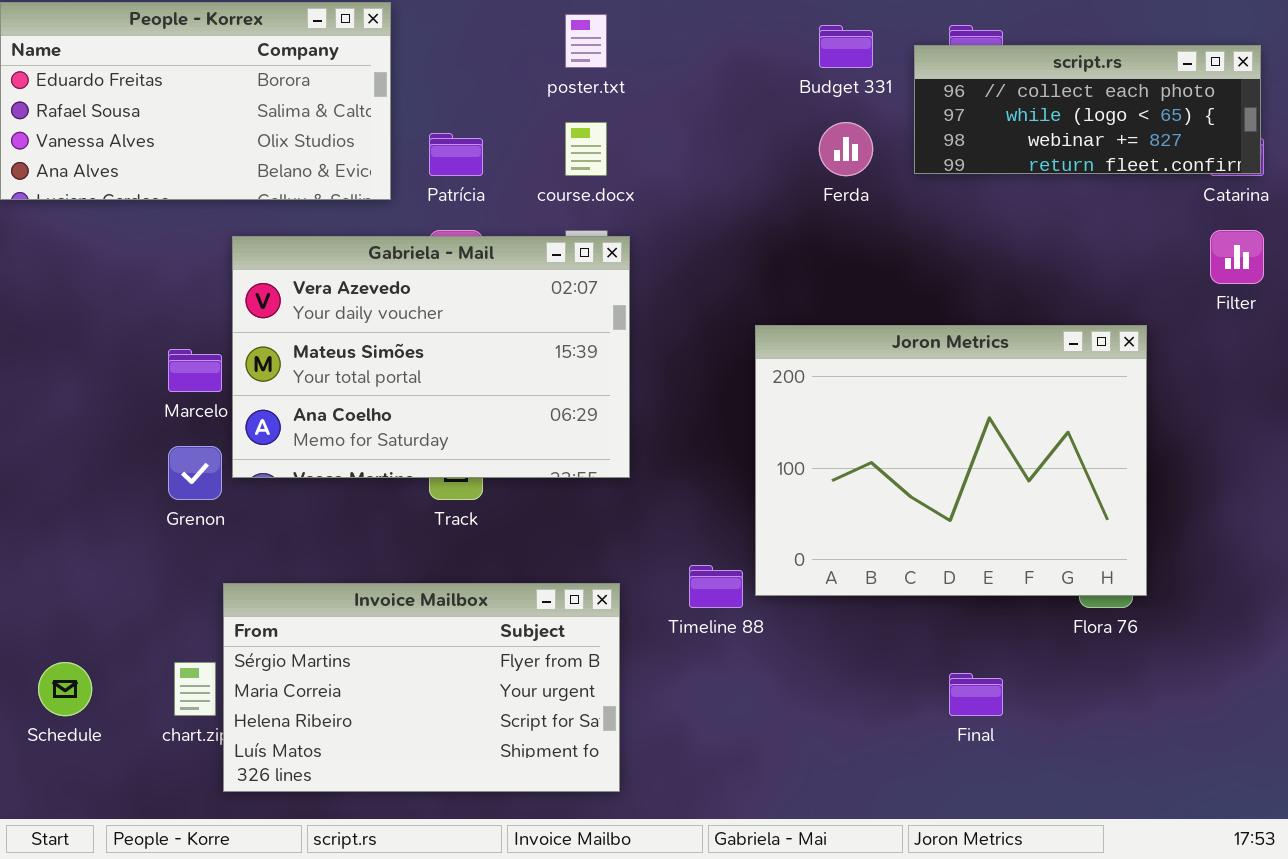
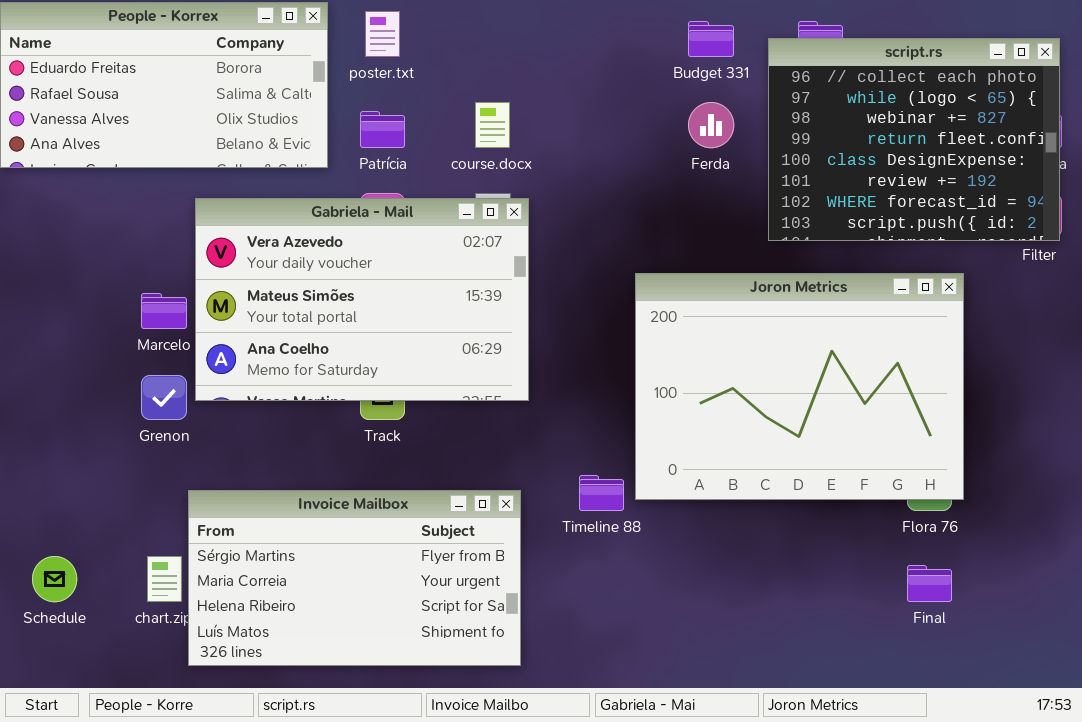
poster.txt: [565,14,607,68] -> [365,11,400,57], moved
script.rs: [914,45,1261,174] -> [768,38,1060,241], resized
Final: [949,673,1003,716] -> [907,565,952,602], moved

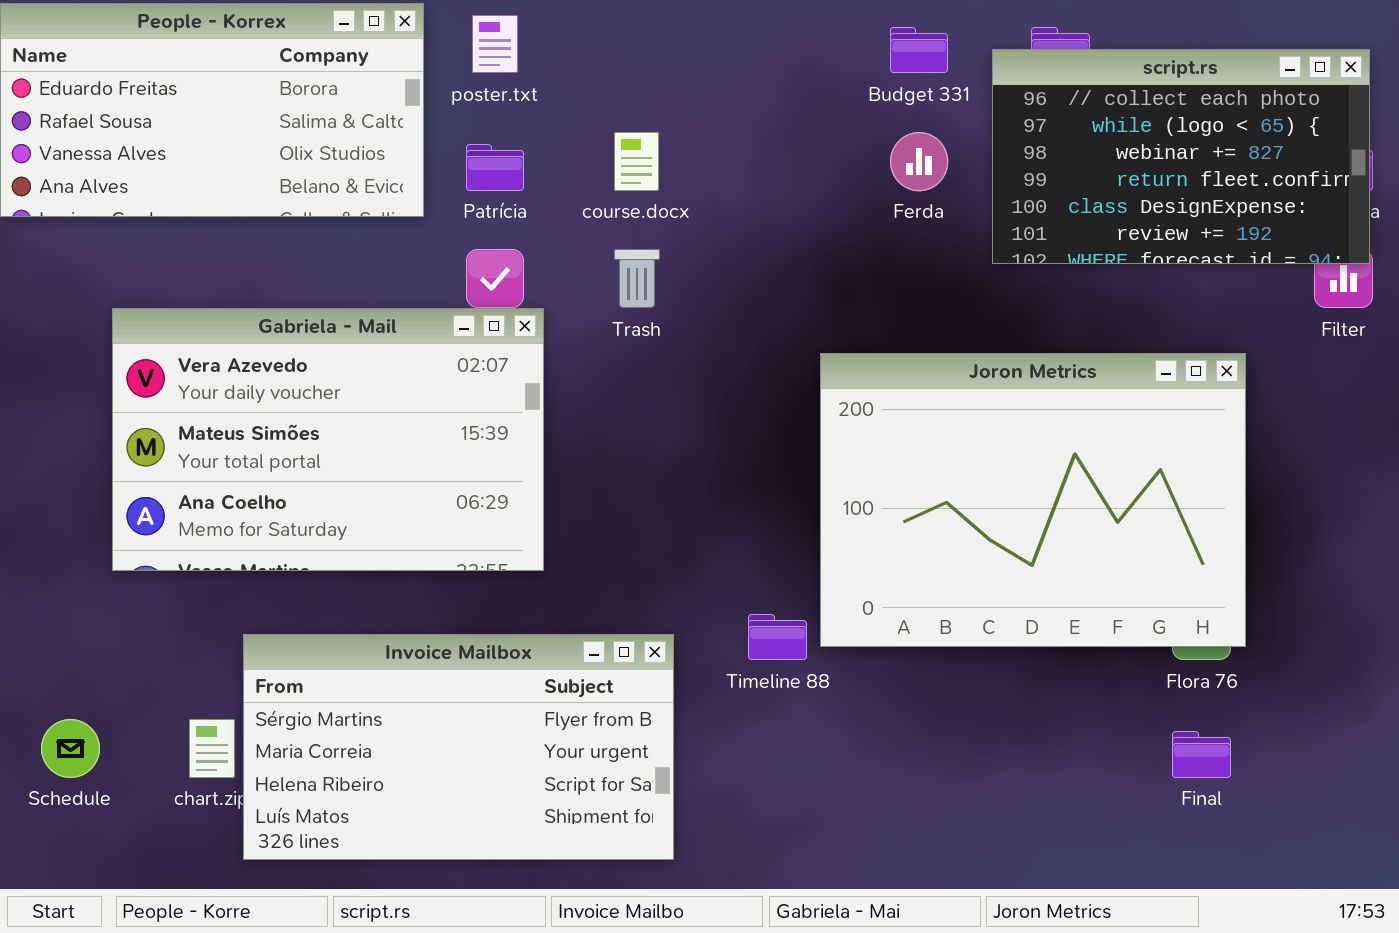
script.rs: [768,38,1060,241] -> [992,49,1370,264], resized
Gabriela - Mail: [195,198,529,401] -> [112,308,544,571], moved

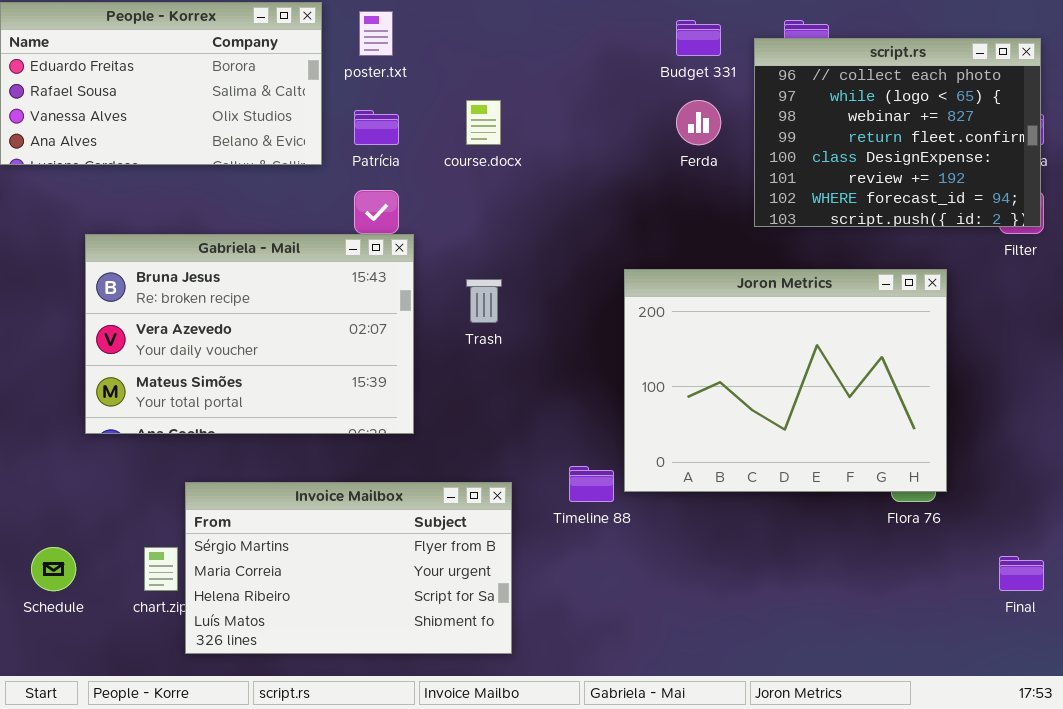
script.rs: [992,49,1370,264] -> [754,38,1041,227], resized
Trash: [614,249,660,308] -> [466,279,502,323], moved
Gabriela - Mail: [112,308,544,571] -> [85,234,414,434], scrolled up 1 row
Final: [1172,731,1231,778] -> [999,556,1044,591], moved

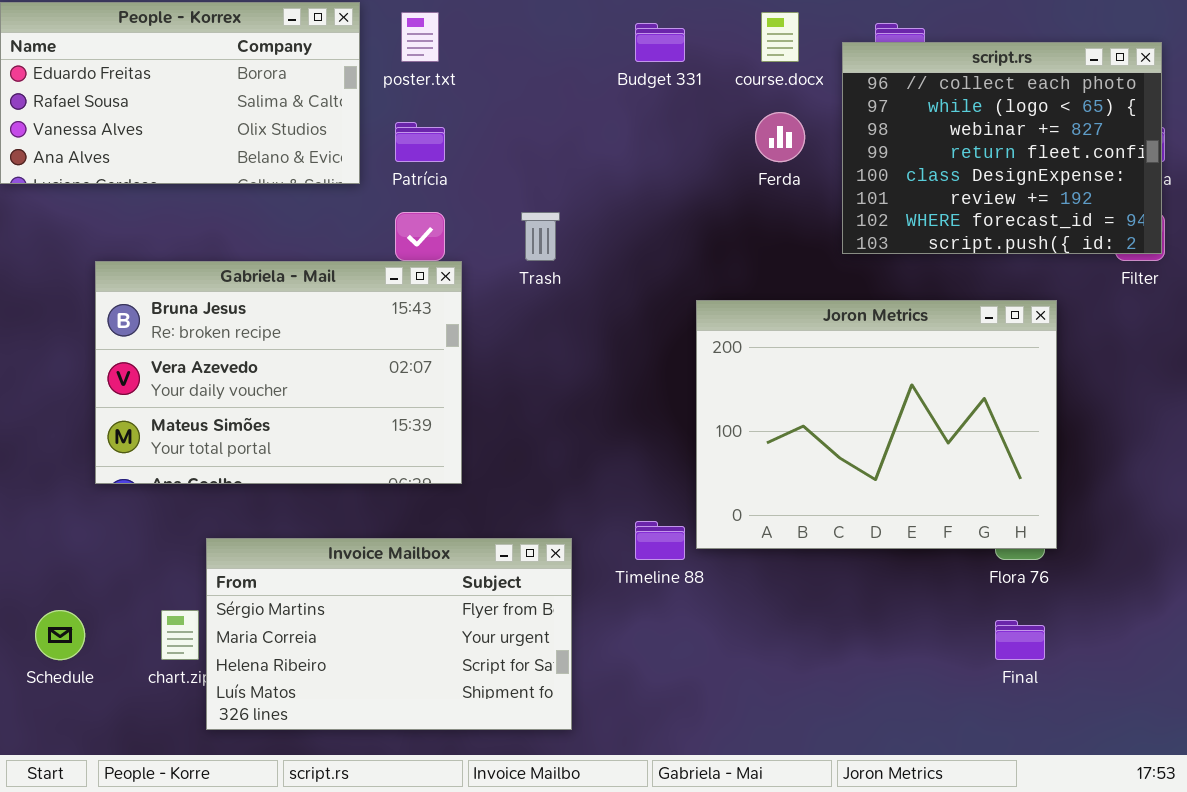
Budget 331: [676,20,721,56] -> [635,23,685,62], moved
course.docx: [466,100,501,145] -> [761,12,799,62], moved
Trash: [466,279,502,323] -> [521,212,560,261], moved
Final: [999,556,1044,591] -> [995,620,1045,660], moved

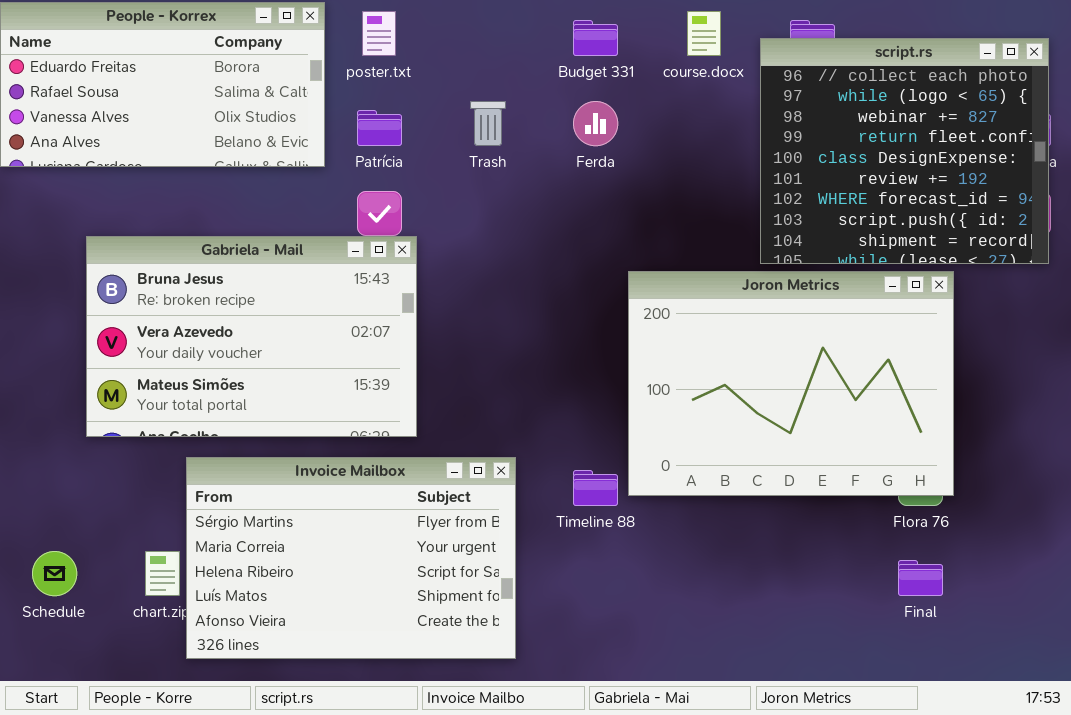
script.rs: [842,42,1162,254] -> [760,38,1049,264], resized
Ferda: [755,112,805,162] -> [573,101,618,146], moved
Trash: [521,212,560,261] -> [470,101,506,146], moved
Invoice Mailbox: [206,538,572,730] -> [186,457,516,659], resized

